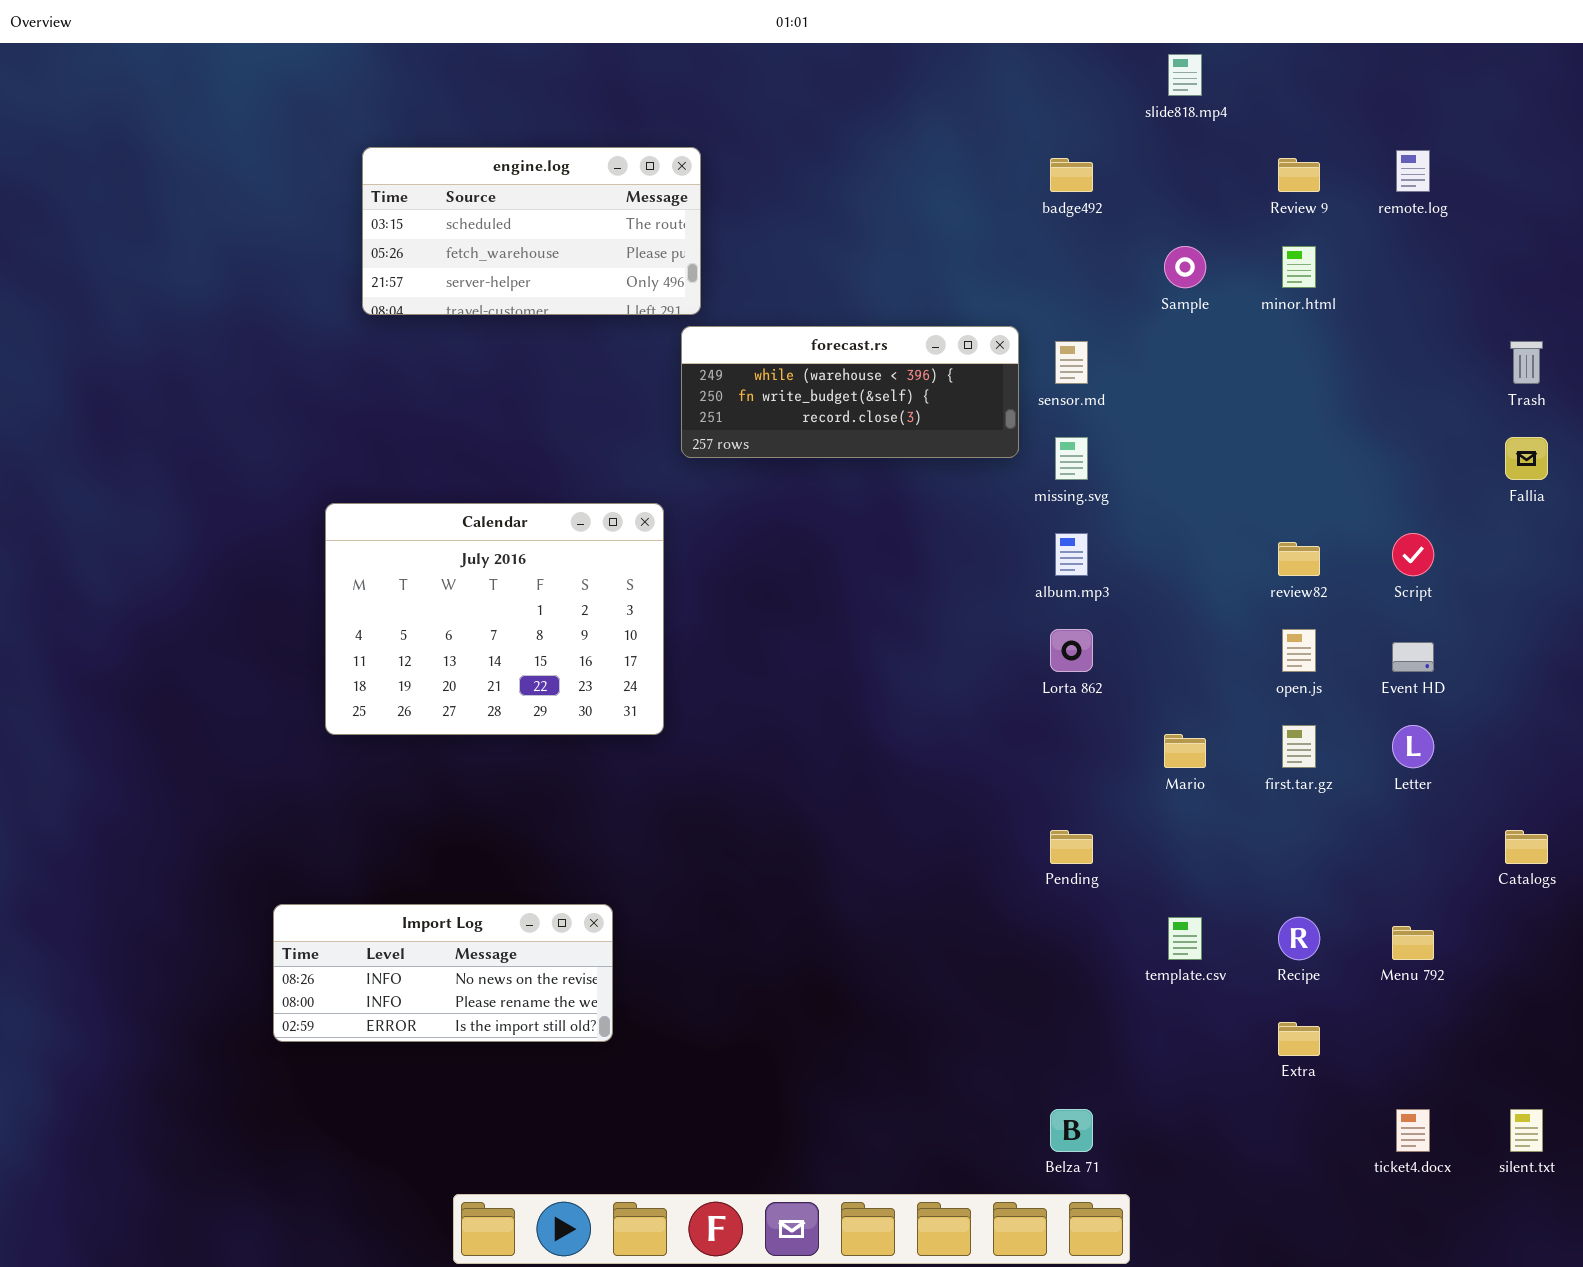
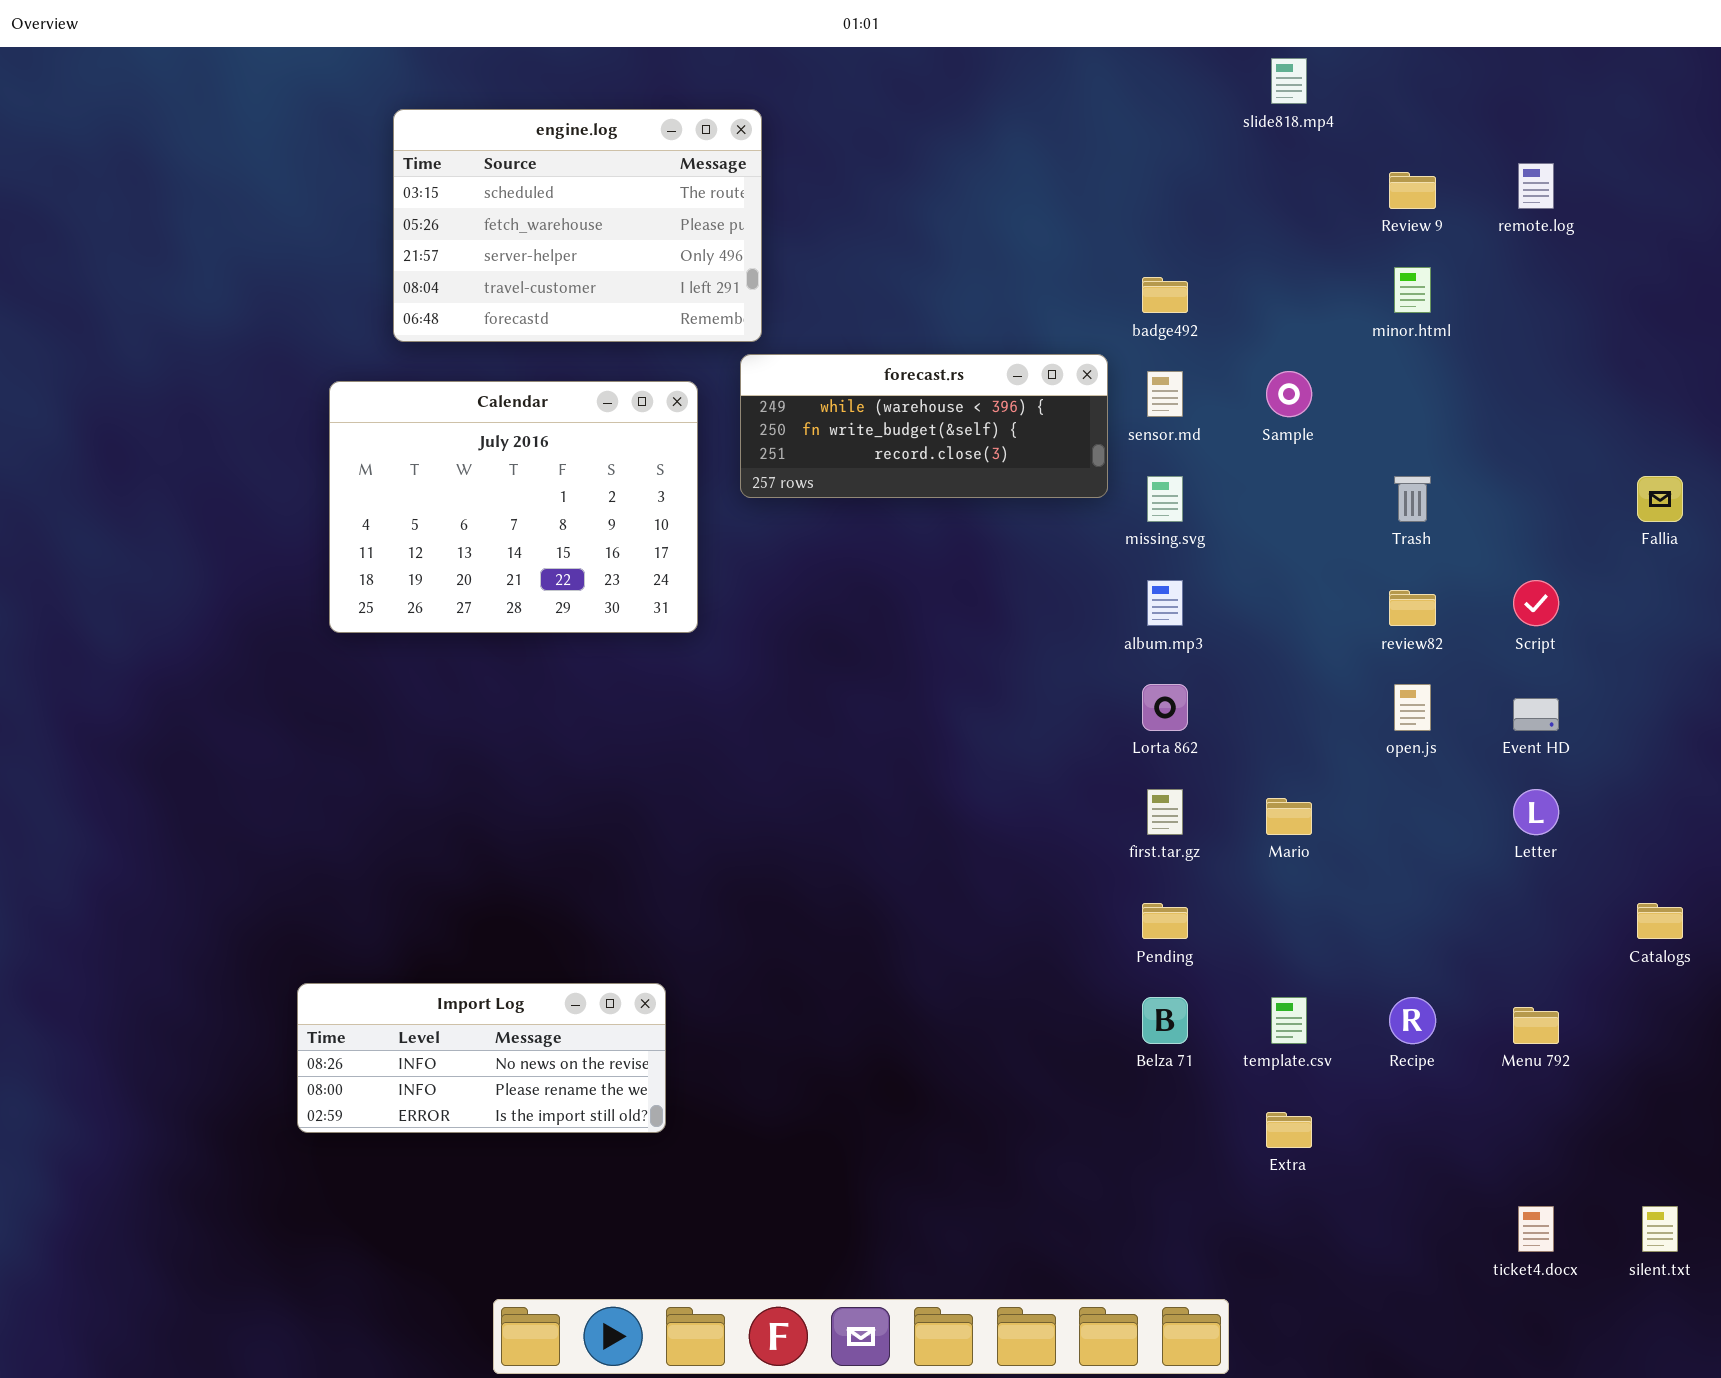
engine.log: [362,147,701,315] -> [393,109,762,342], resized
badge492: [1050,158,1093,192] -> [1142,277,1188,313], moved
Sample: [1164,246,1206,288] -> [1266,371,1312,417], moved
Trash: [1510,341,1543,384] -> [1394,476,1431,522], moved
Calendar: [325,503,664,735] -> [329,381,698,633], moved
first.tar.gz: [1282,725,1316,768] -> [1147,789,1183,835], moved
Extra: [1278,1022,1320,1056] -> [1266,1112,1312,1148], moved
Belza 71: [1050,1109,1093,1152] -> [1142,997,1188,1044], moved

